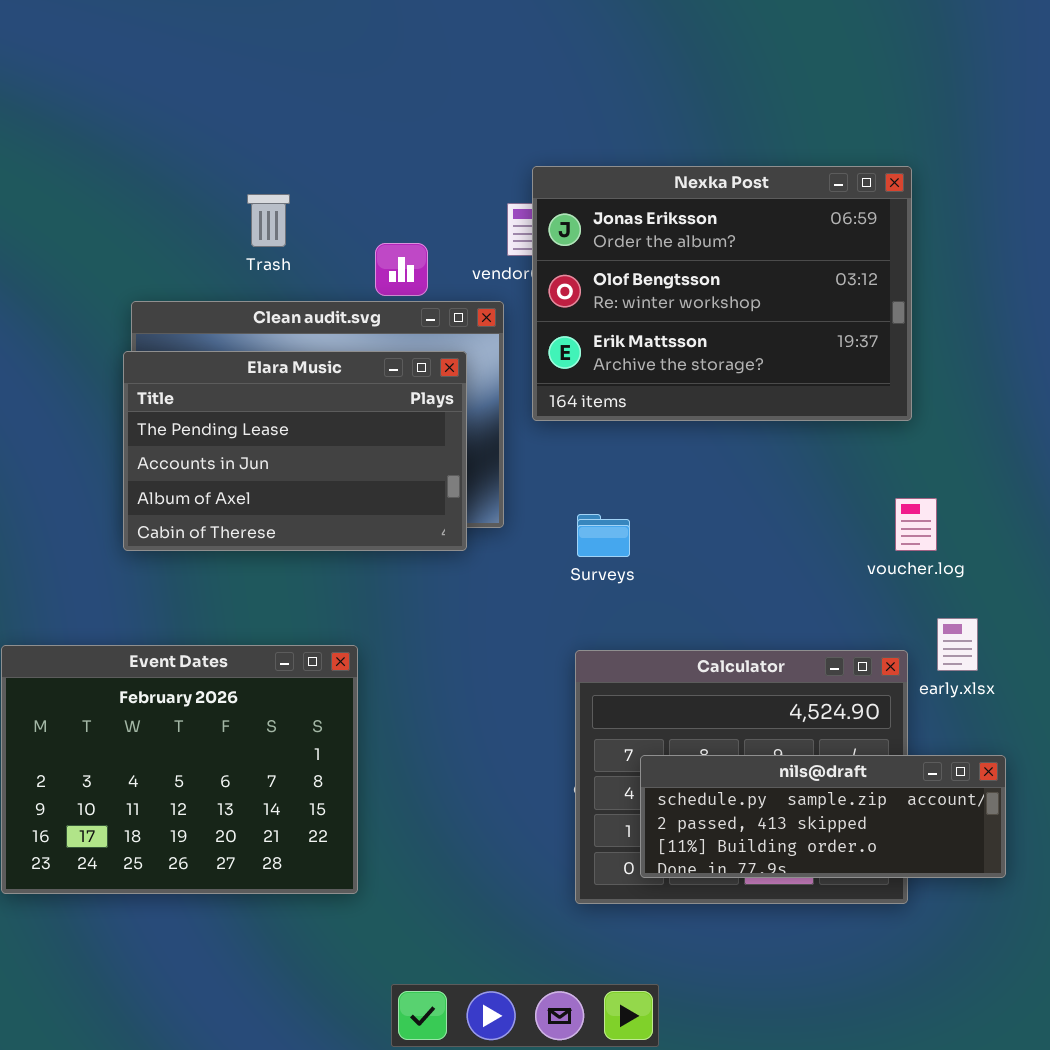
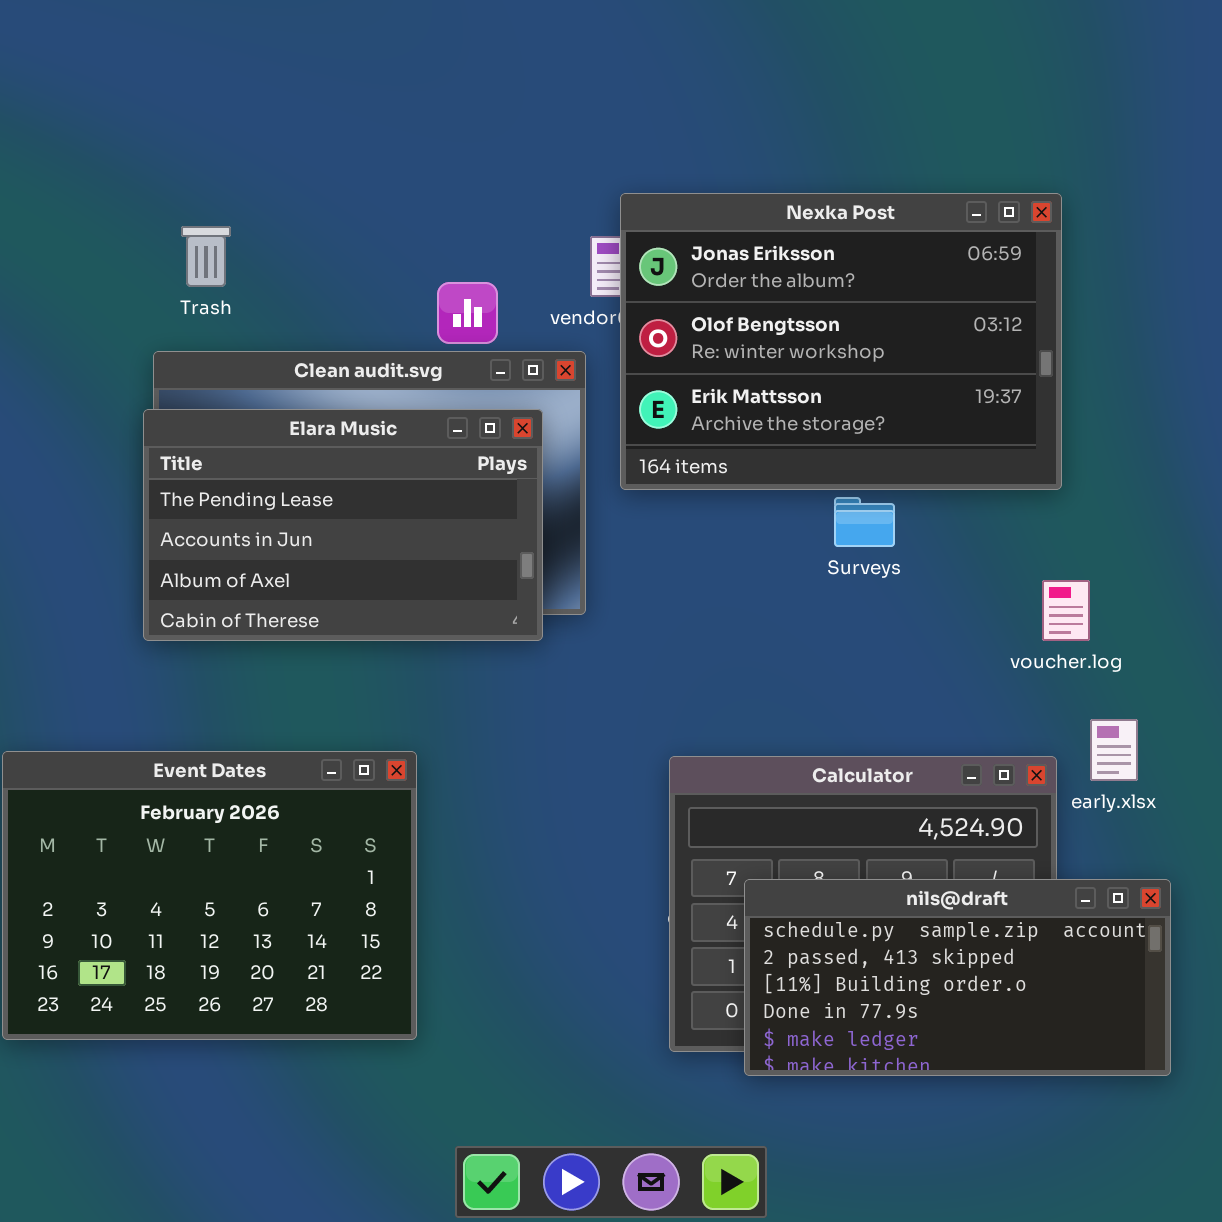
Trash: [247,194,290,247] -> [181,226,231,287], moved
Surveys: [577,514,630,557] -> [834,497,895,547], moved
nils@draft: [640,755,1006,878] -> [744,879,1171,1076], resized

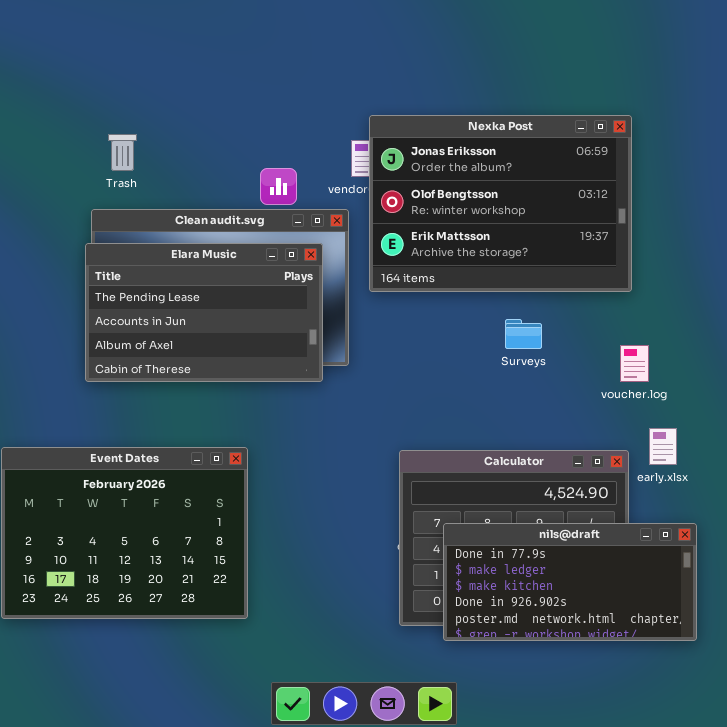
Surveys: [834,497,895,547] -> [505,319,542,349], moved
nils@draft: [744,879,1171,1076] -> [443,523,697,641], scrolled down 3 rows

